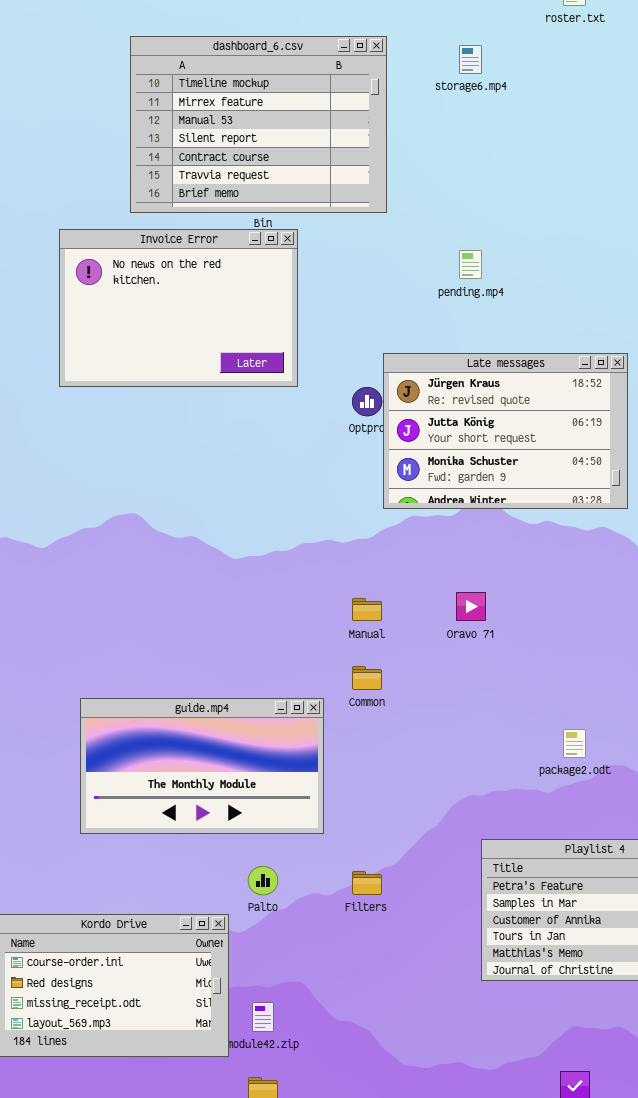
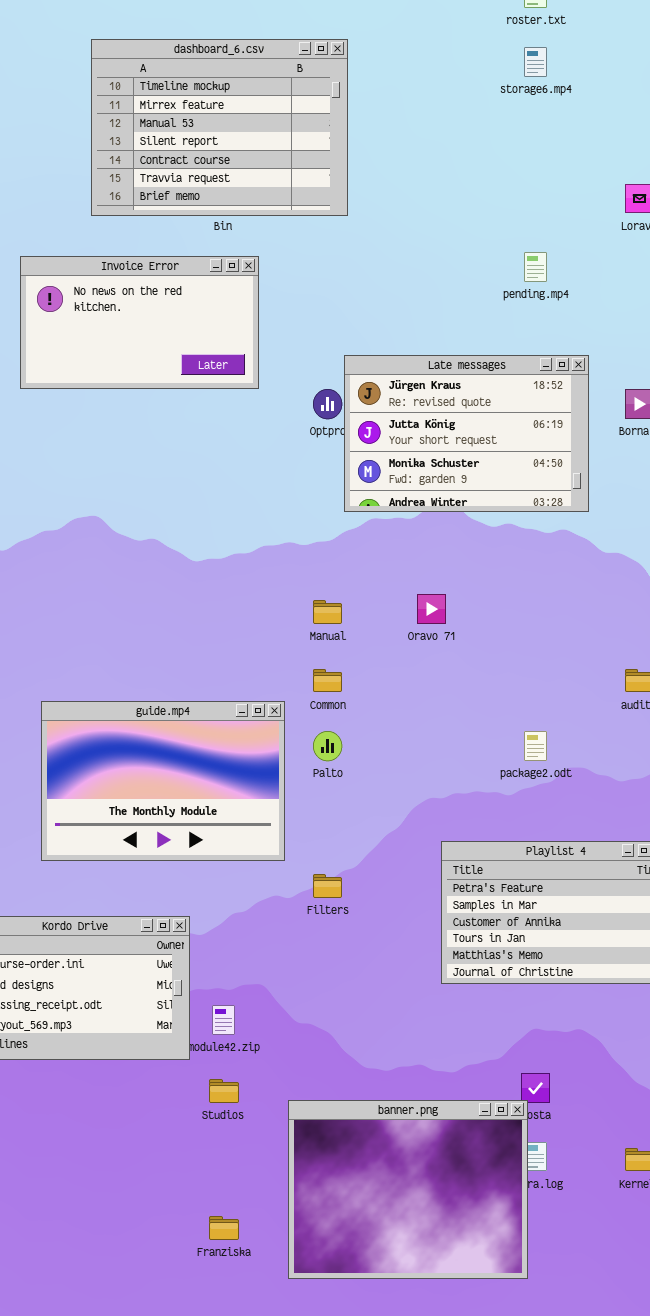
storage6.mp4: [459,45,482,74] -> [524,47,547,77], moved
Invoice Error: [59,229,298,387] -> [20,256,259,389], resized
pending.mp4: [459,250,482,279] -> [524,252,547,282], moved
guide.mp4: [80,698,324,834] -> [41,701,285,861], resized
Palto: [248,866,278,895] -> [313,731,342,761], moved

